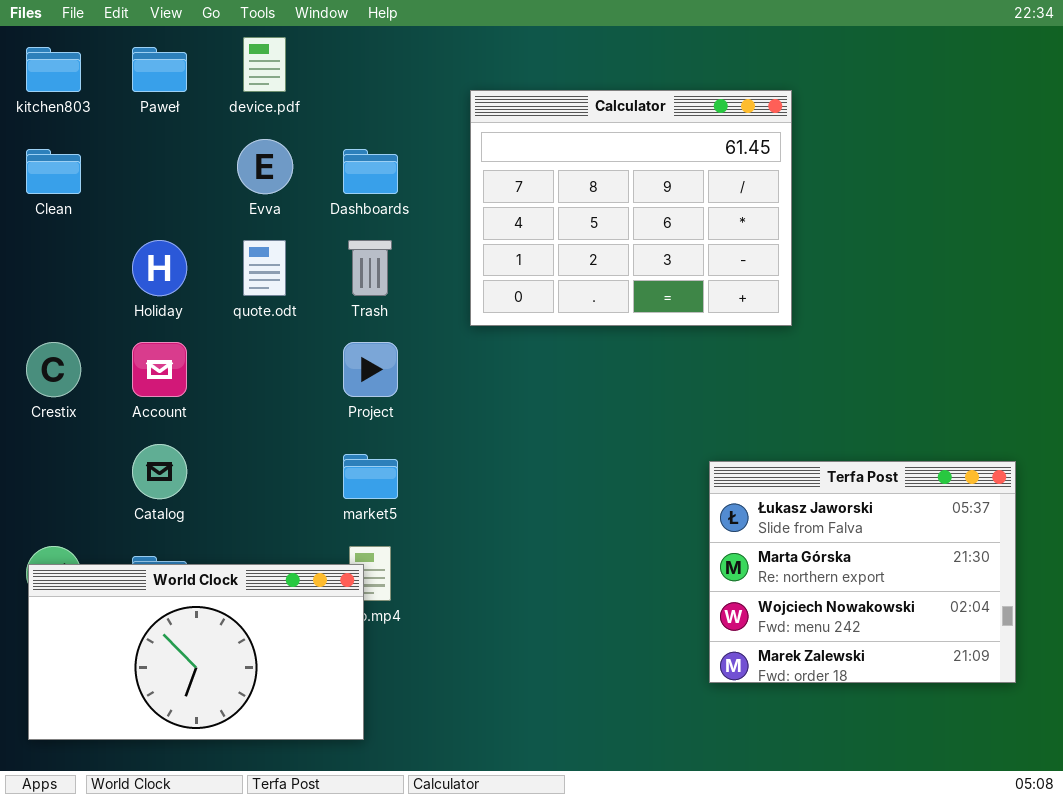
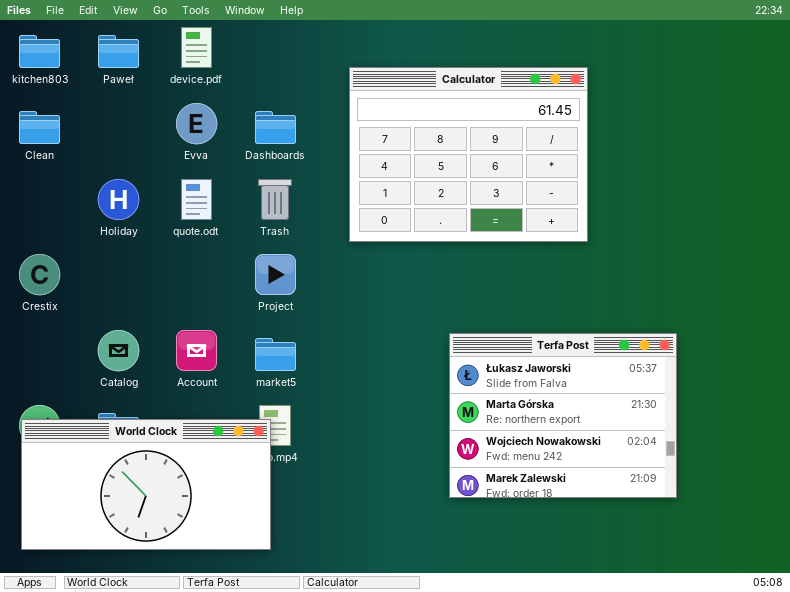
Account: [132,342,187,397] -> [176,330,217,371], moved
Terfa Post: [709,461,1016,683] -> [449,333,677,498], moved

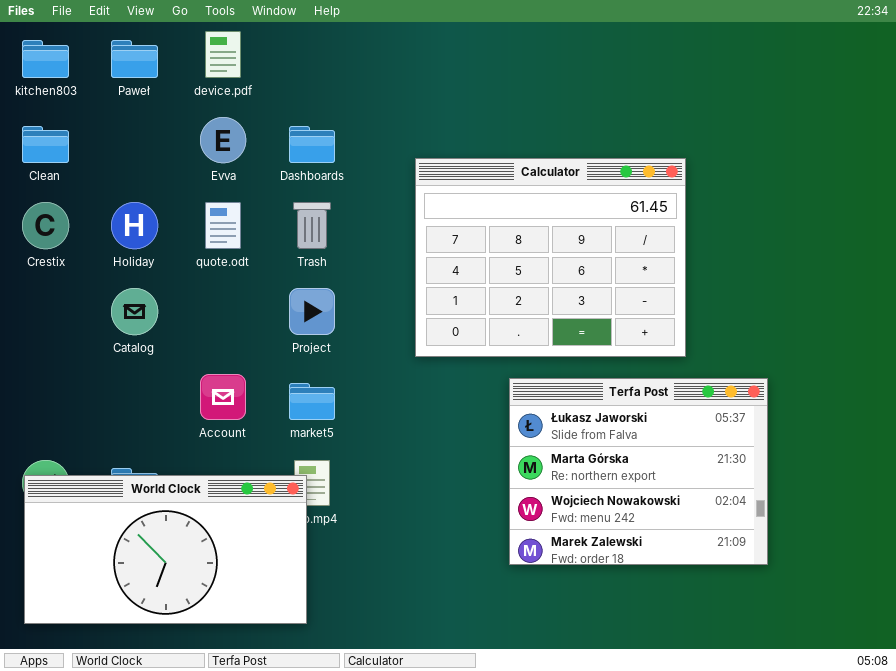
Calculator: [349,67,588,242] -> [415,158,686,357], moved
Crestix: [19,254,60,295] -> [22,202,69,249], moved
Catalog: [98,330,139,371] -> [111,288,158,335], moved

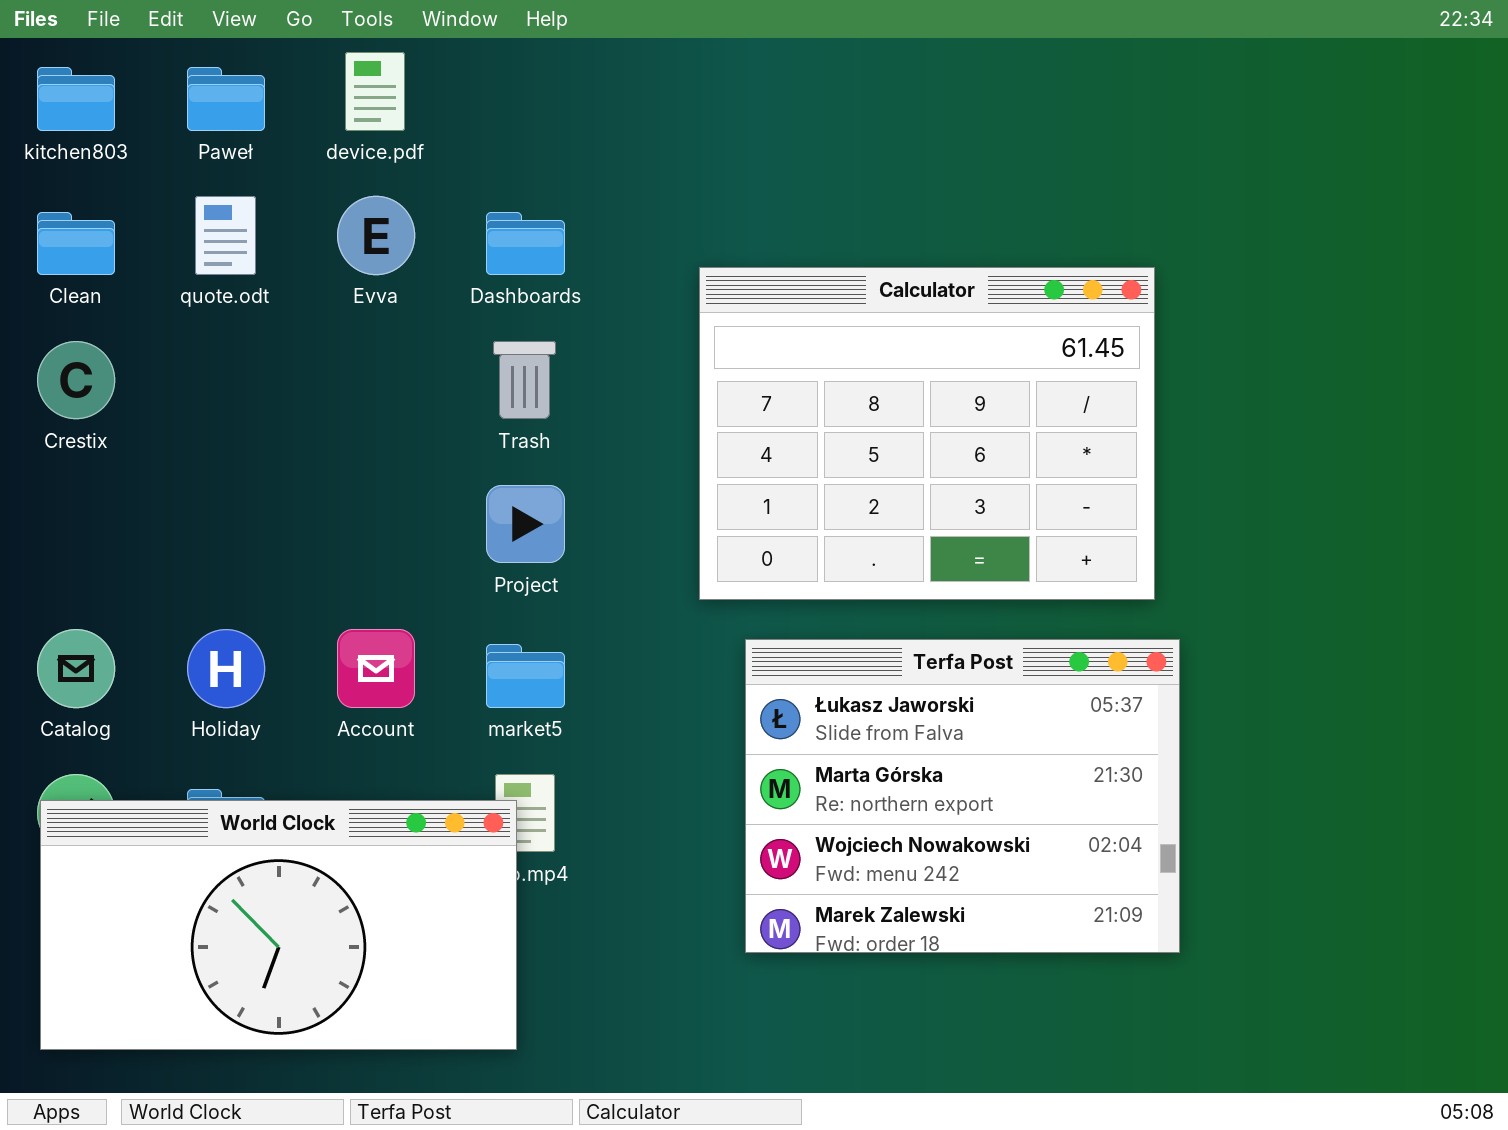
Holiday: [111,202,158,249] -> [187,629,265,708], moved
quote.odt: [205,202,241,249] -> [195,196,256,275], moved
Catalog: [111,288,158,335] -> [37,629,115,708], moved
Terfa Post: [509,378,768,565] -> [745,639,1180,953], moved

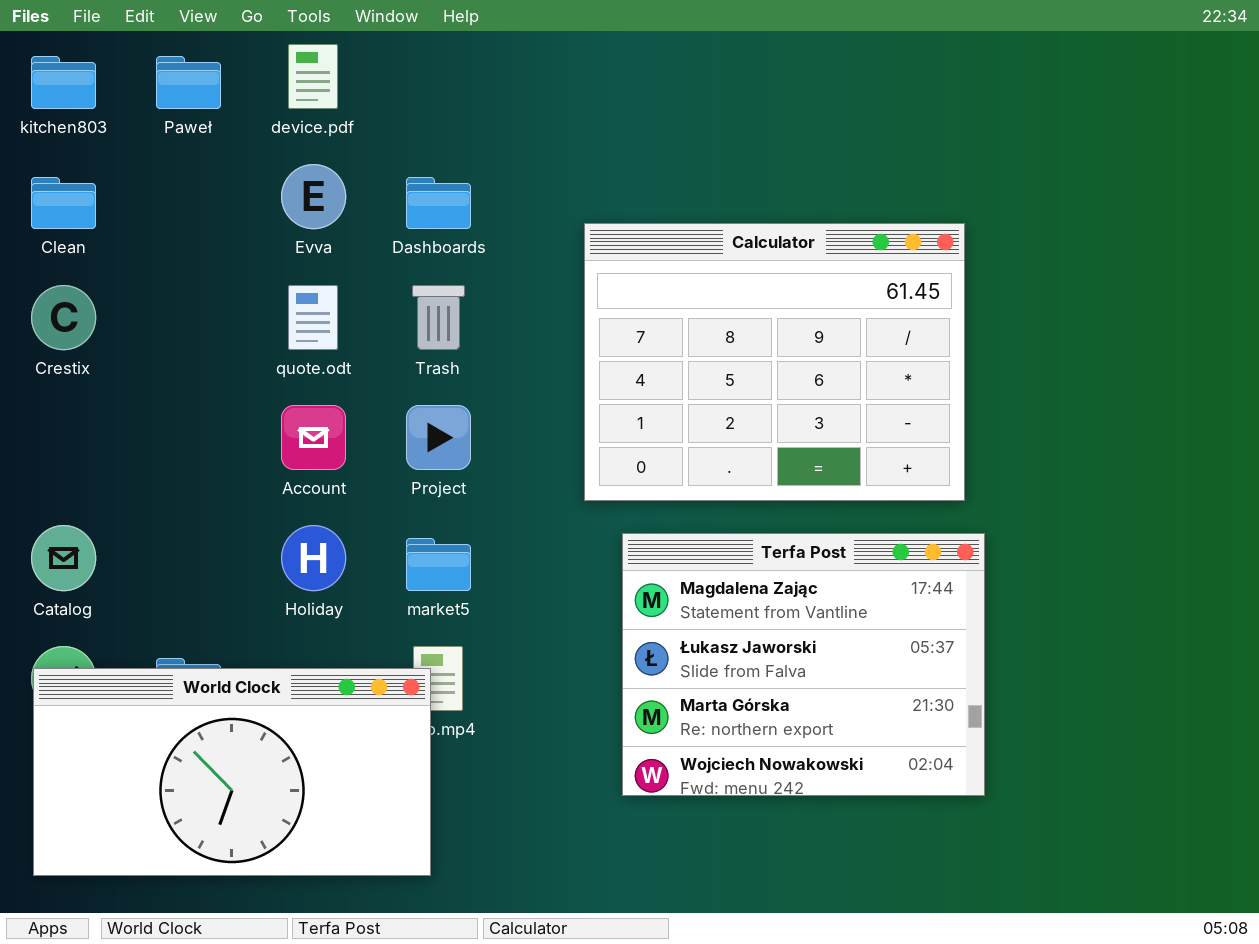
quote.odt: [195,196,256,275] -> [288,285,338,350], moved
Holiday: [187,629,265,708] -> [281,525,346,591], moved
Account: [337,629,415,708] -> [281,405,346,470], moved
Terfa Post: [745,639,1180,953] -> [622,533,985,796], scrolled up 1 row

